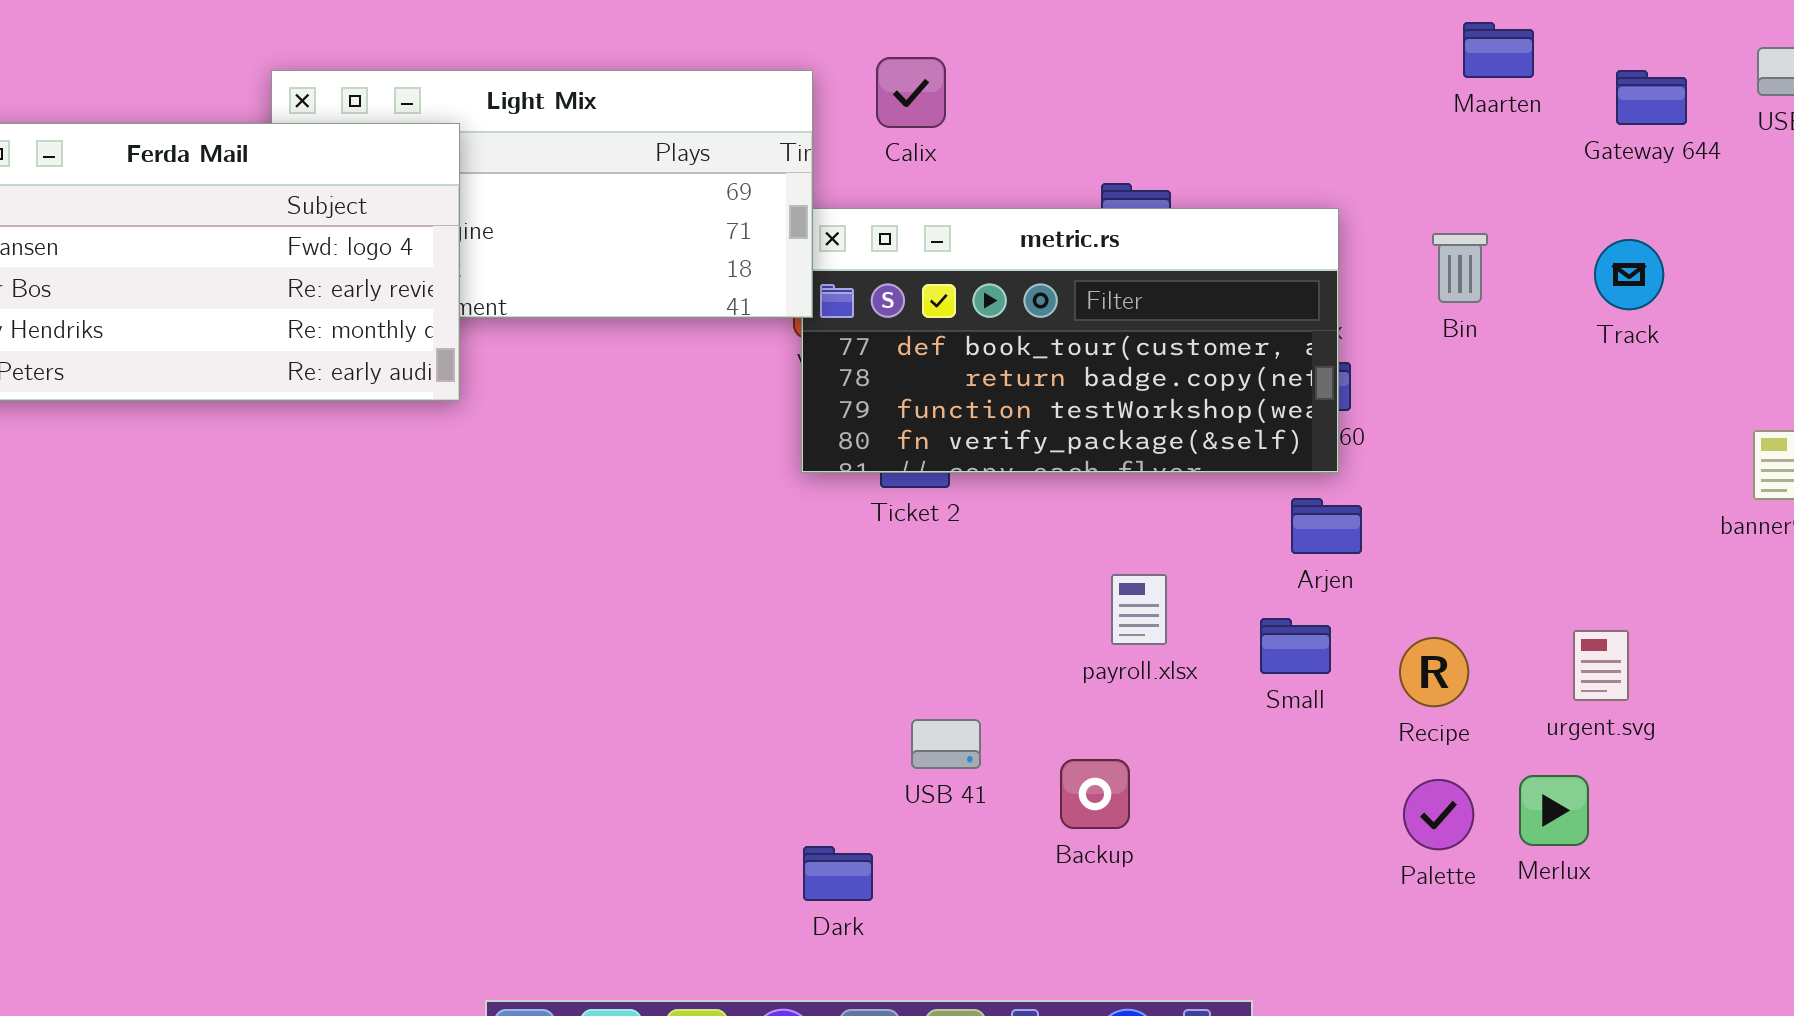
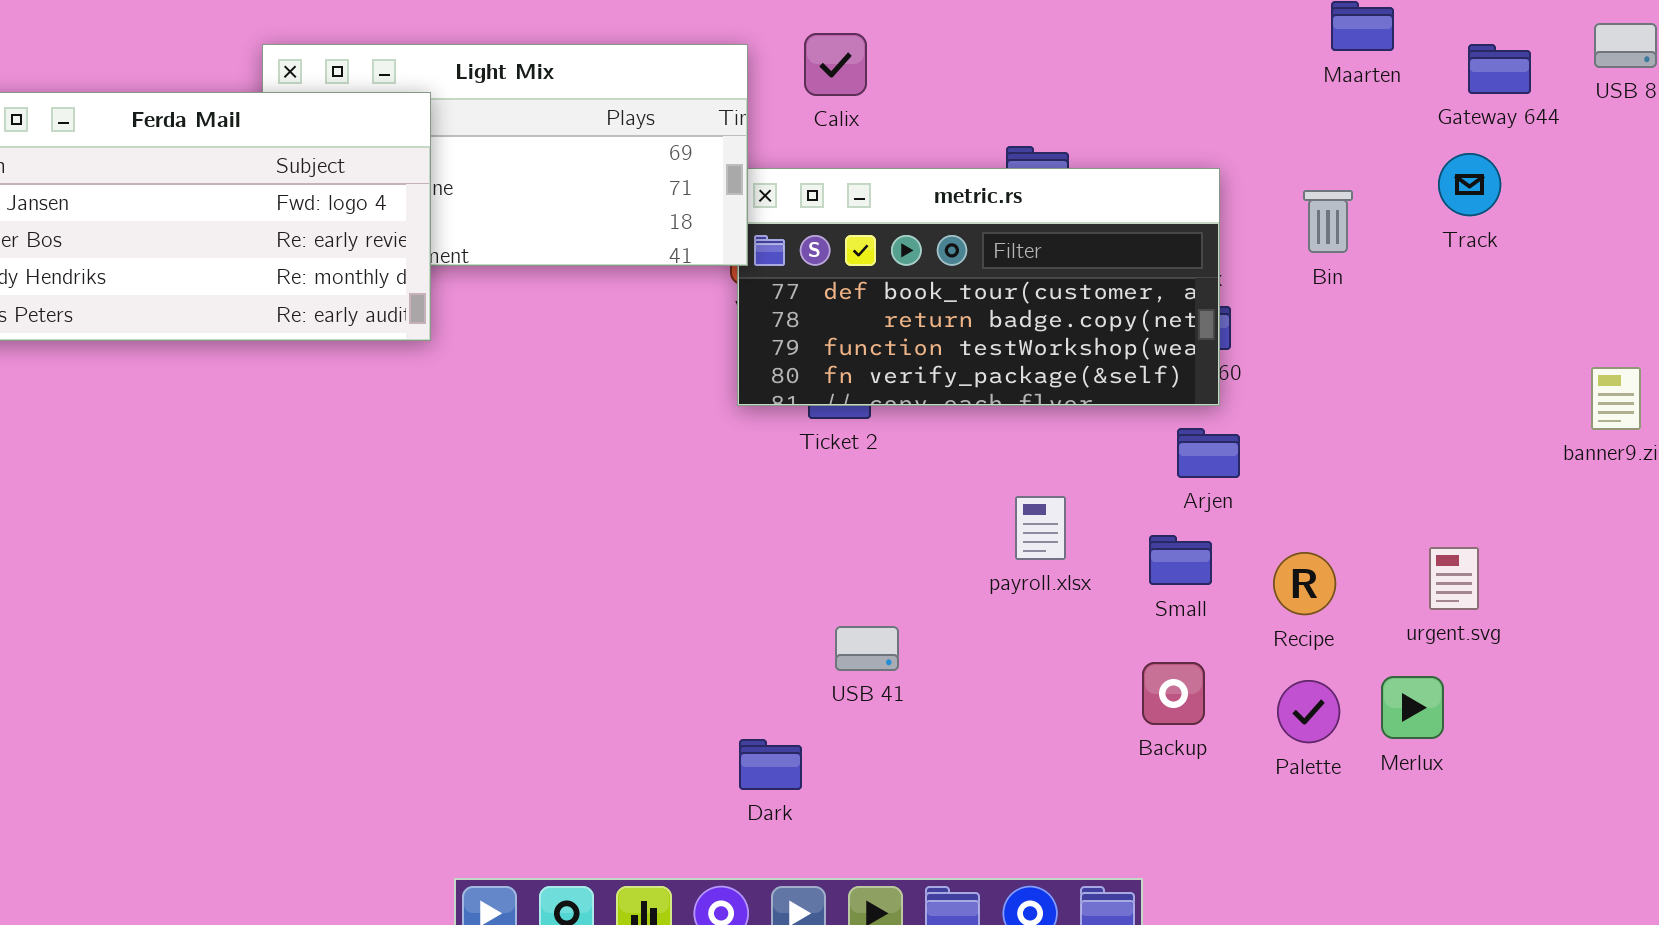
Track: [1594,239,1664,310] -> [1438,153,1501,216], moved
Backup: [1060,759,1130,829] -> [1142,662,1205,725], moved

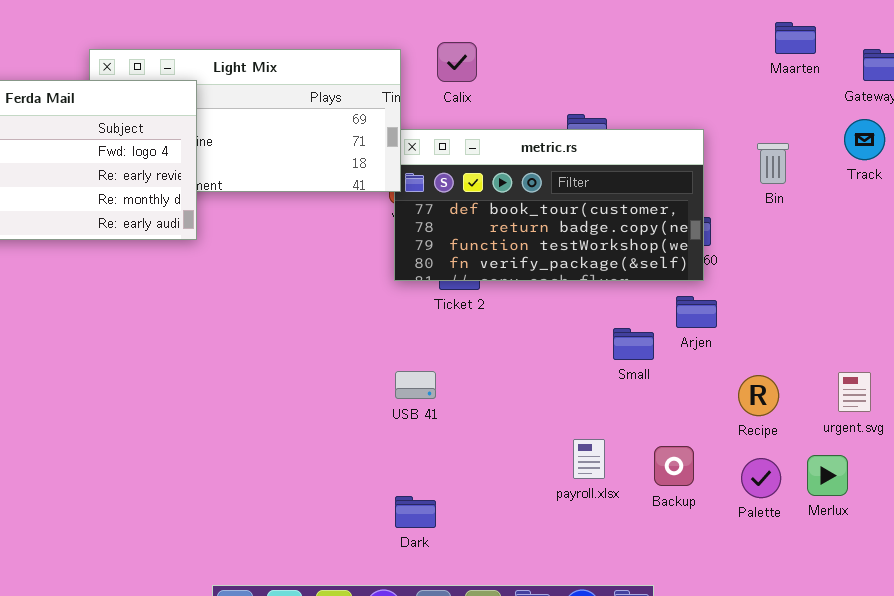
payroll.xlsx: [1015,496,1066,560] -> [573,439,605,479], moved
Small: [1149,535,1212,585] -> [613,328,654,360], moved
USB 41: [835,626,899,671] -> [395,371,436,399], moved

